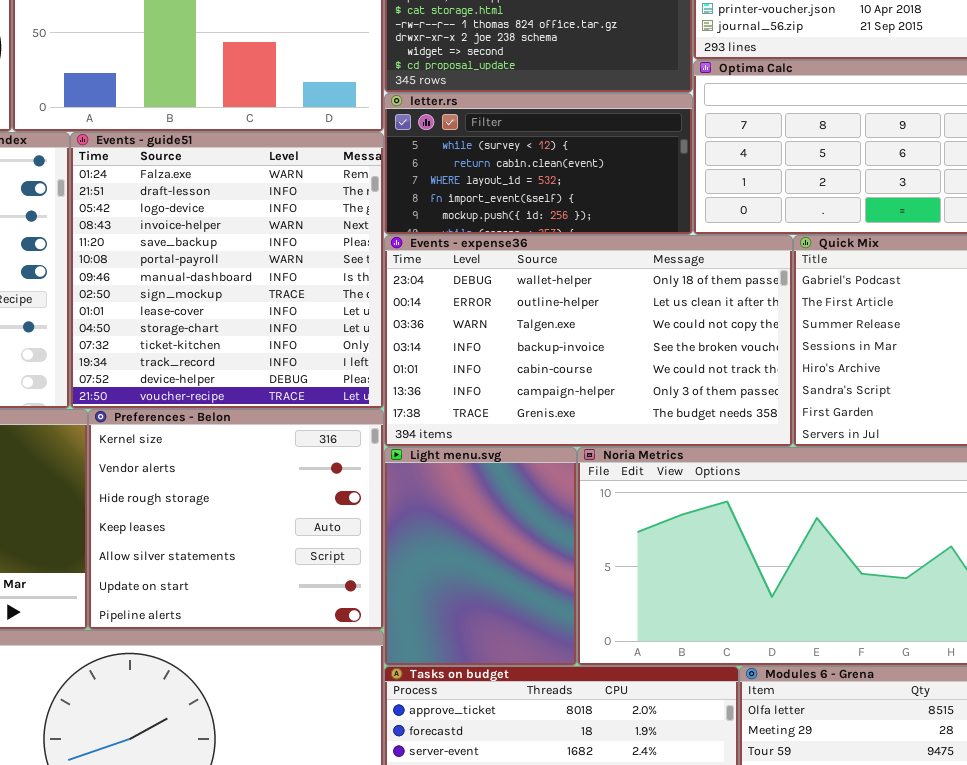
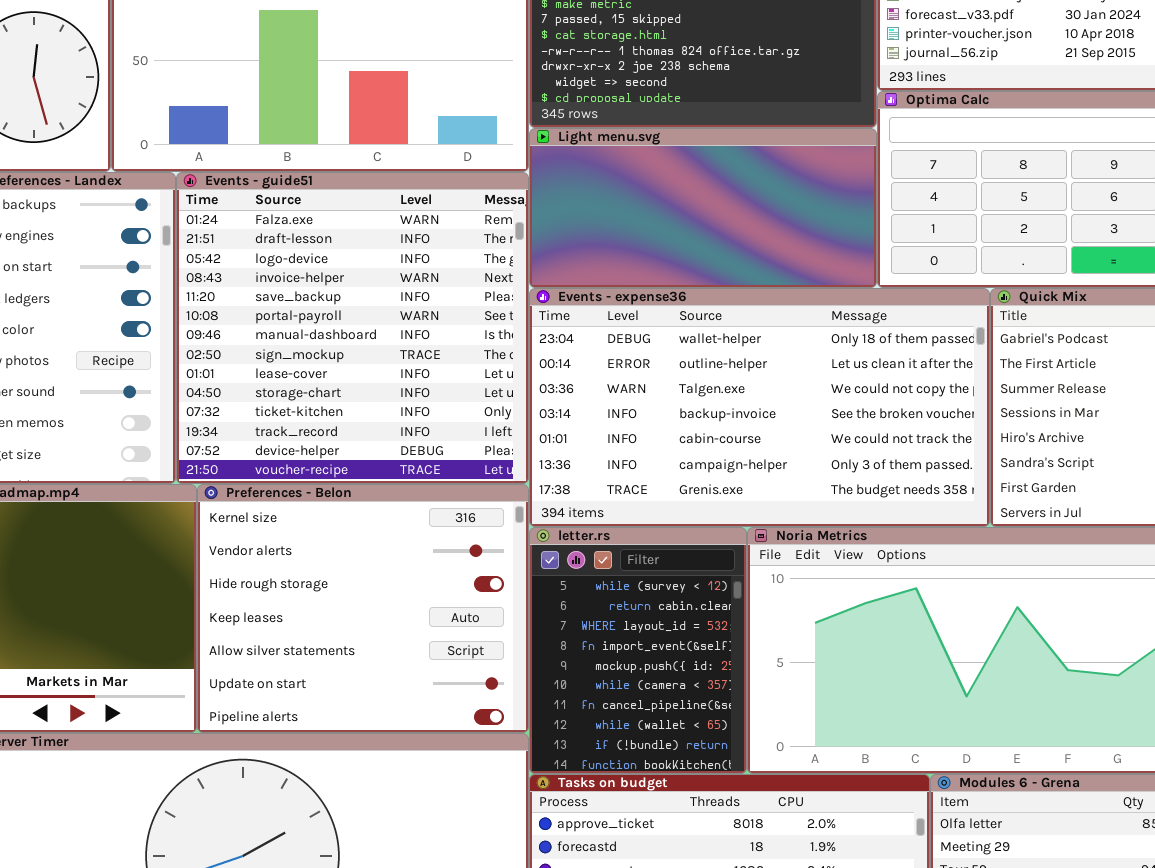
letter.rs: [384,93,693,235] -> [529,527,747,774], moved, resized
Light menu.svg: [384,447,577,666] -> [529,128,877,288], moved, resized

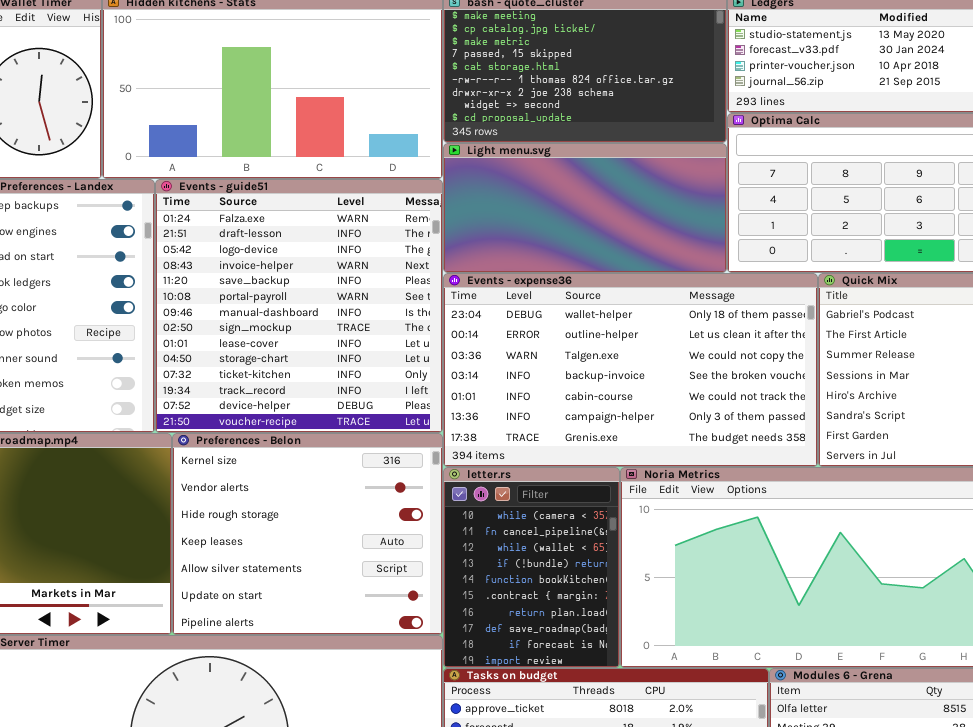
letter.rs: [529,527,747,774] -> [443,467,620,668], scrolled down 5 rows

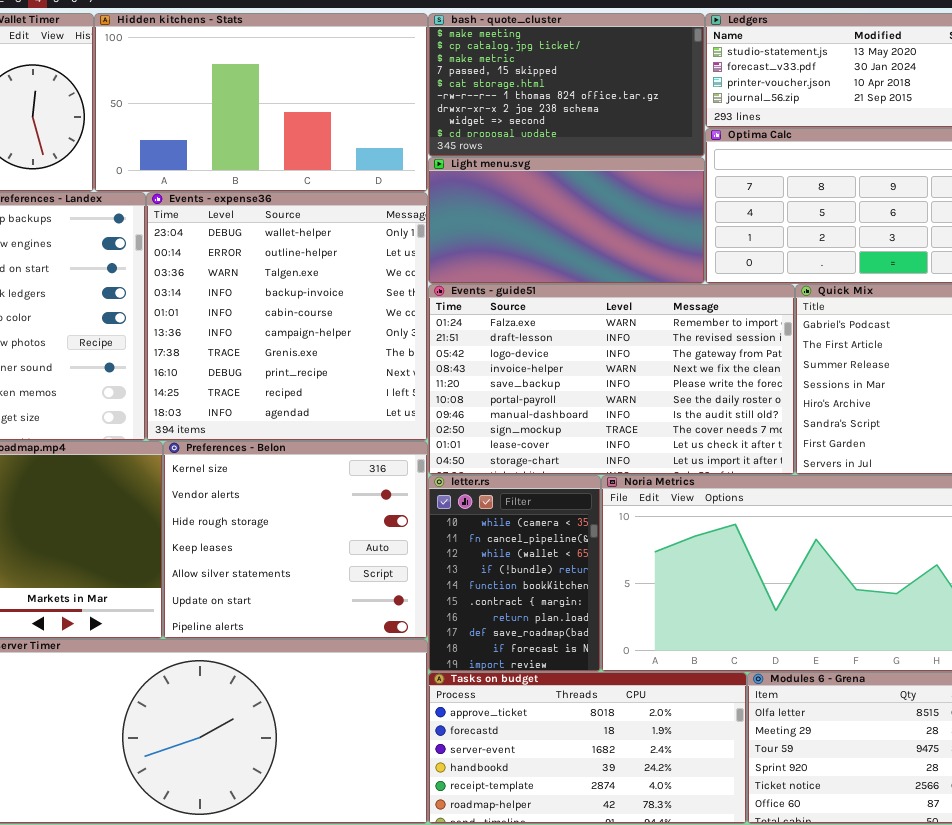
Events - guide51: [155,179,443,433] -> [428,284,795,475], moved, resized
Events - expense36: [443,273,818,467] -> [146,192,428,441], moved, resized

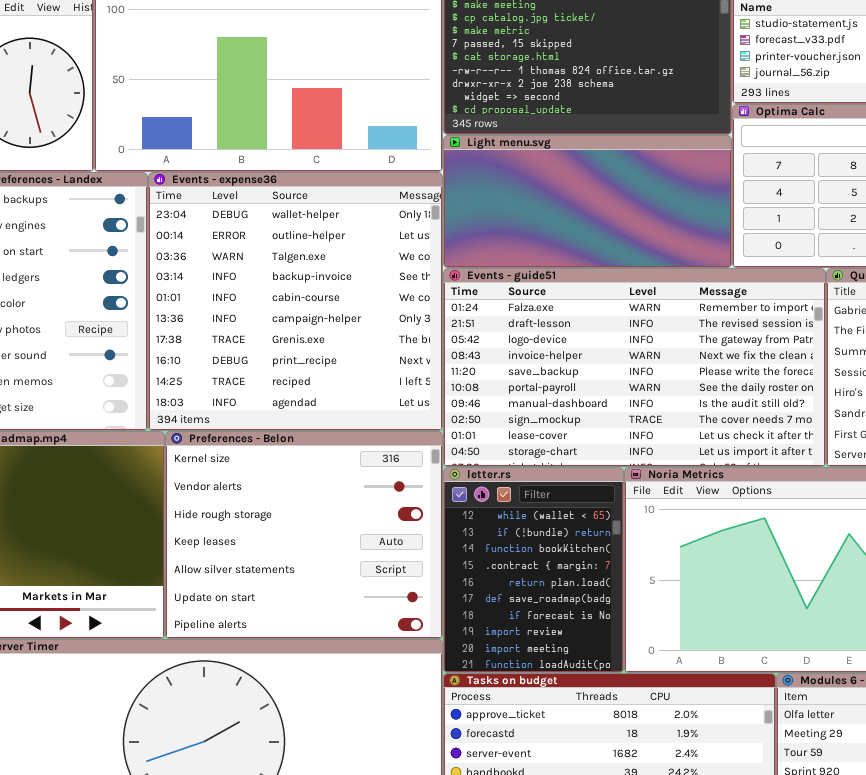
letter.rs: [428,475,601,672] -> [443,467,624,673], scrolled down 2 rows

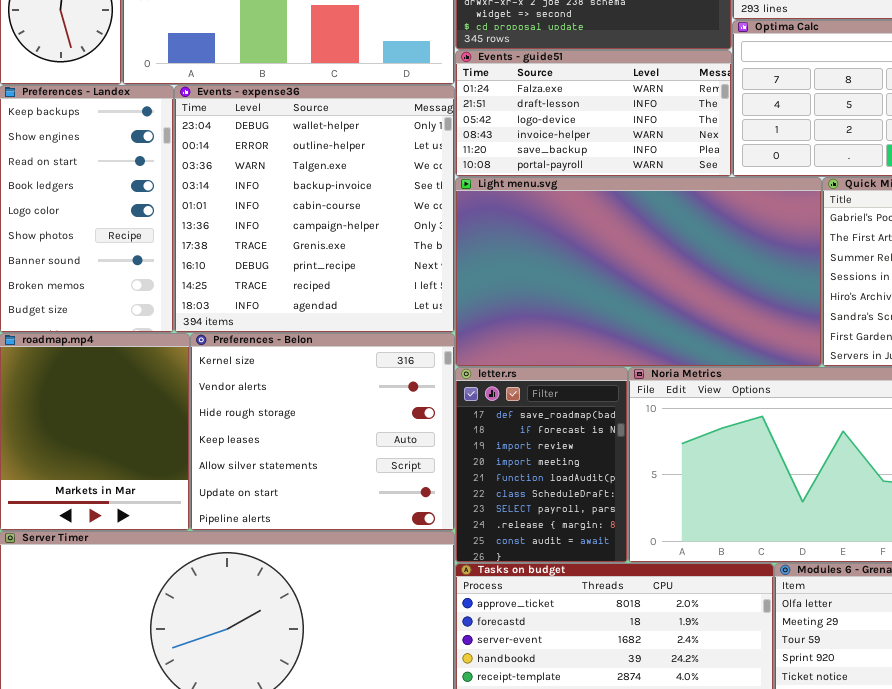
Light menu.svg: [443,135,732,268] -> [455,177,822,367], moved, resized
Events - guide51: [443,268,826,467] -> [455,50,732,177], moved, resized
letter.rs: [443,467,624,673] -> [455,367,628,563], scrolled down 5 rows

